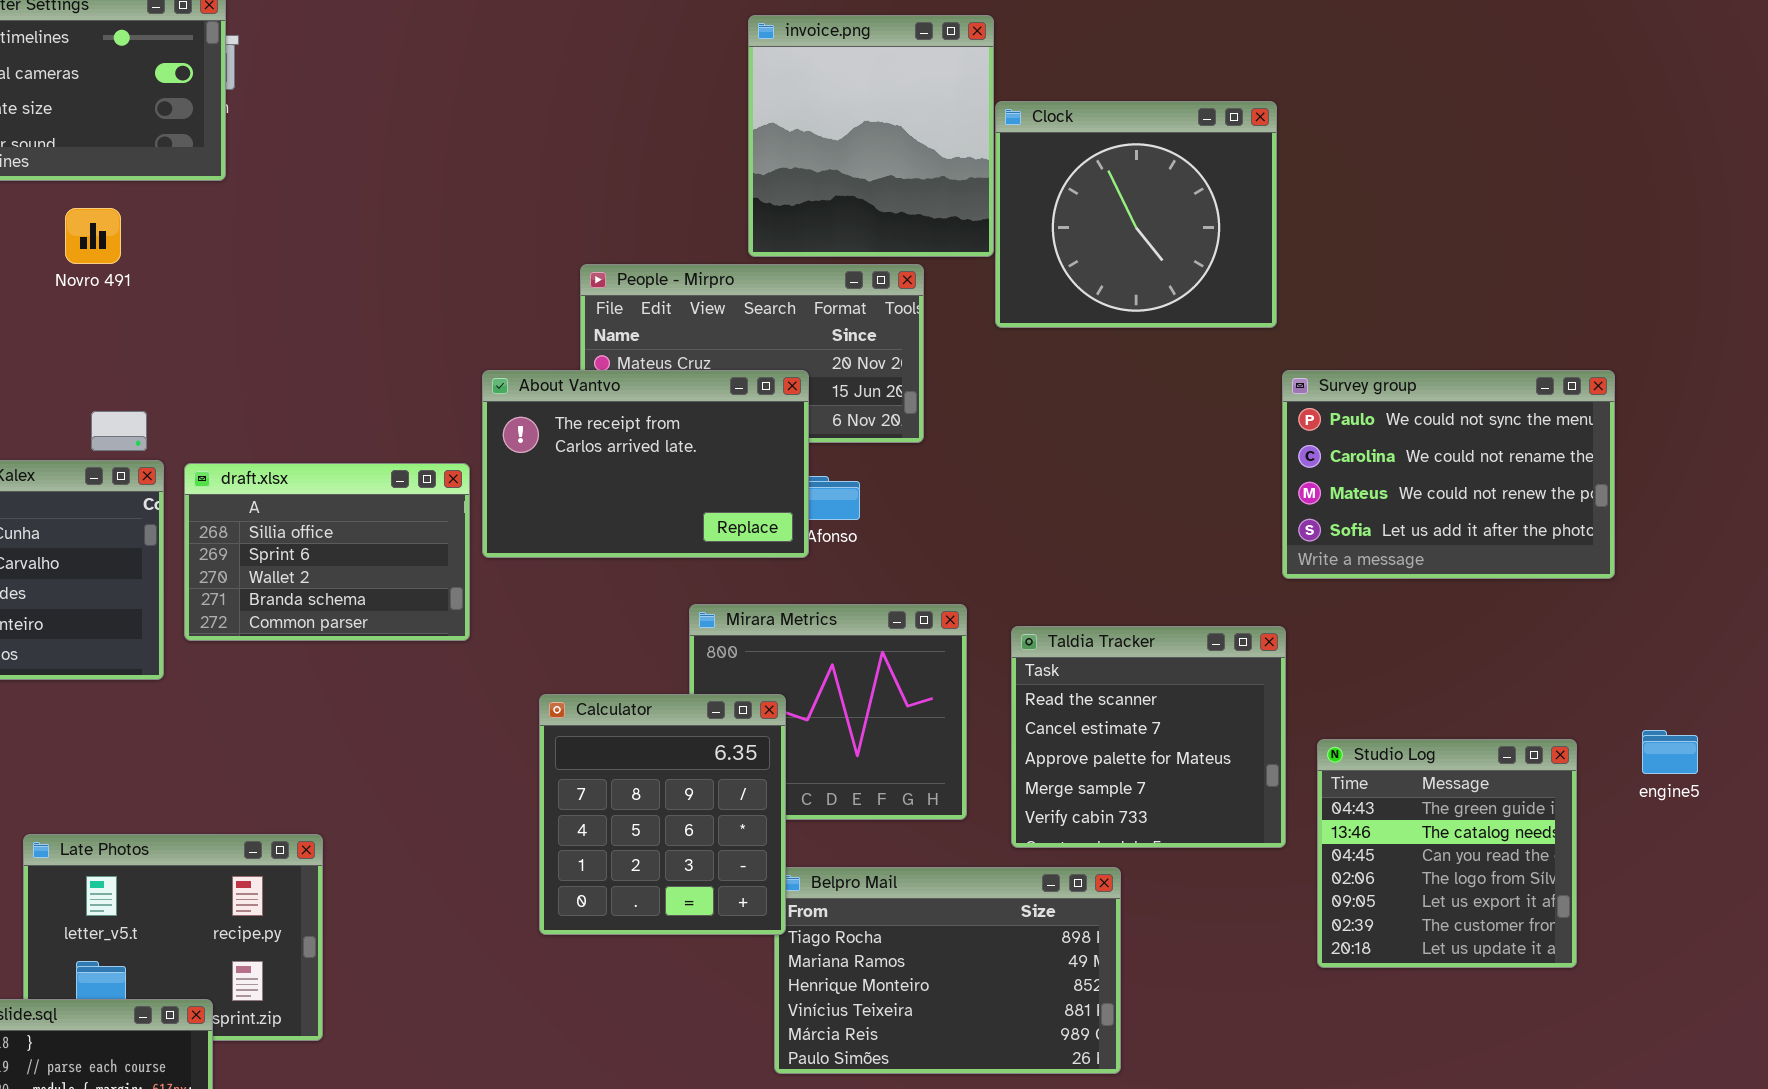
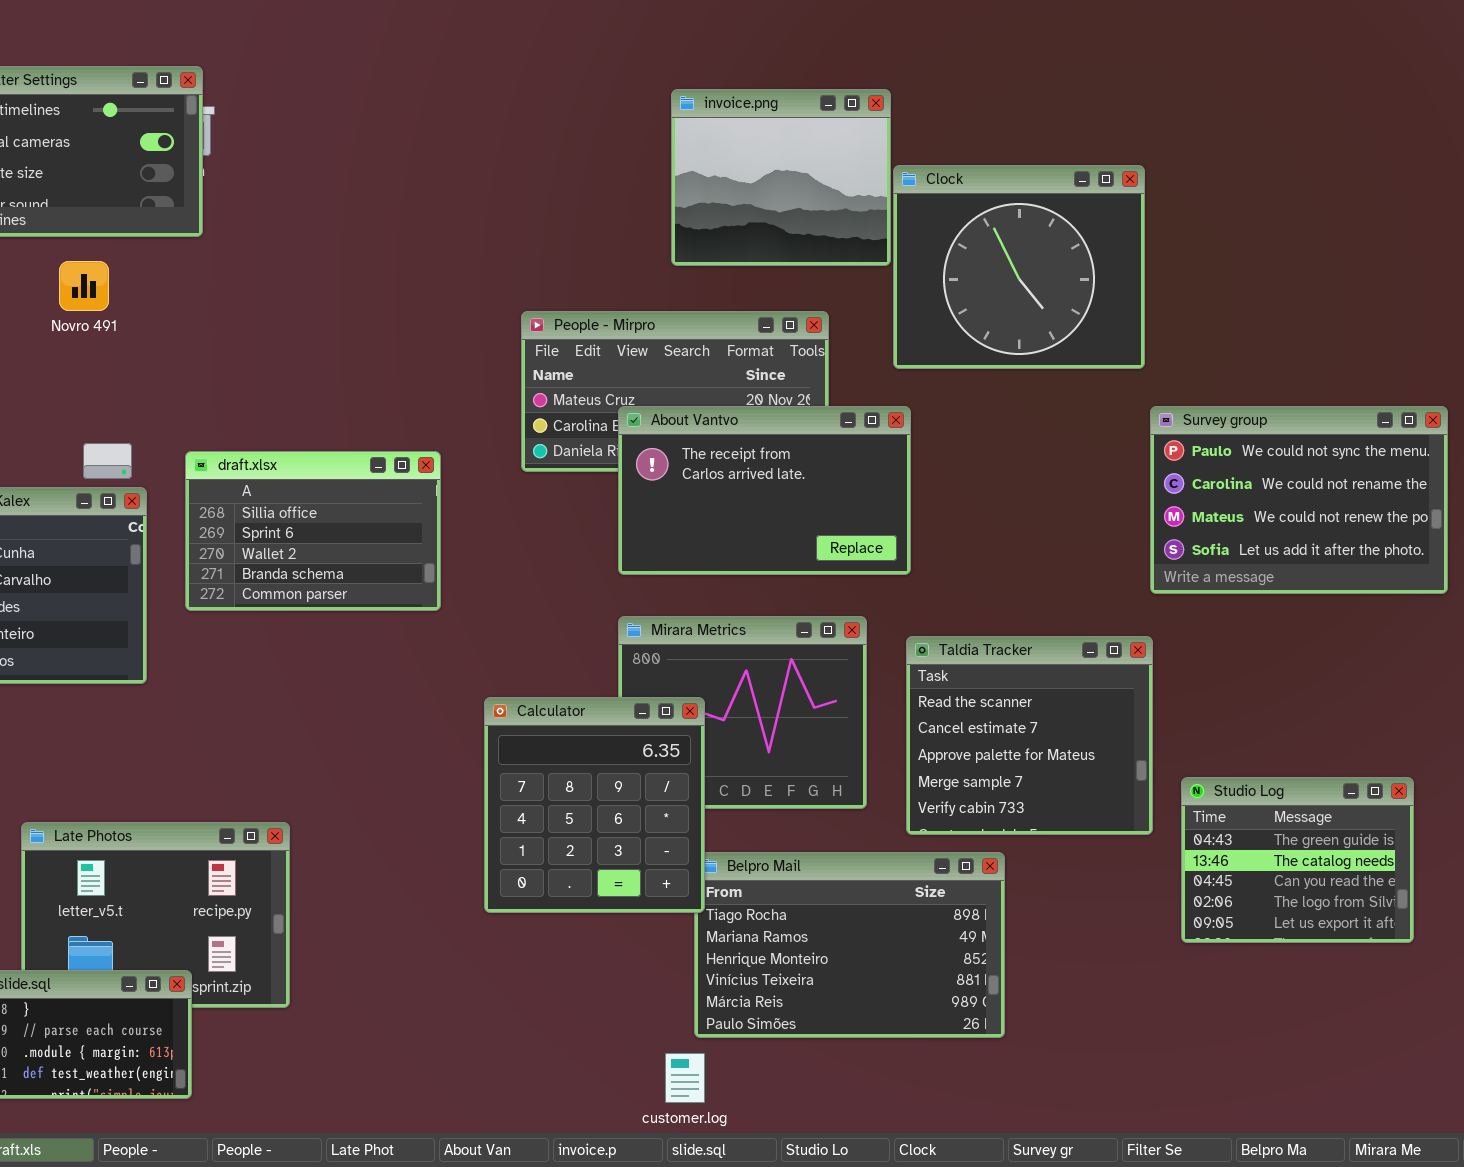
invoice.png: [748,15,994,257] -> [671,89,891,266], resized
About Vantvo: [482,370,809,558] -> [618,406,911,575], moved
draft.xlsx: [184,463,470,641] -> [185,451,441,611], moved
Studio Log: [1317,739,1577,968] -> [1181,777,1414,943], resized

